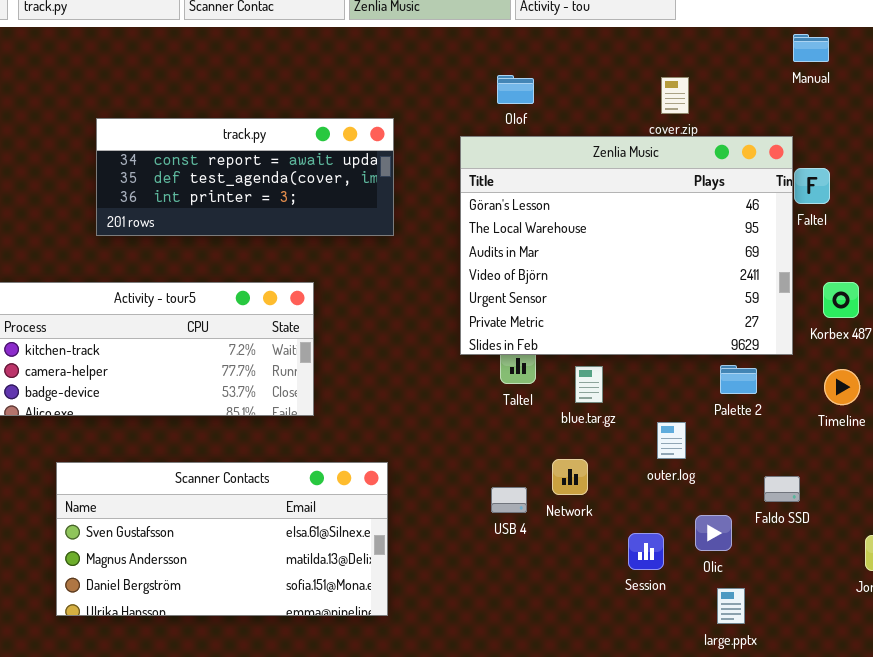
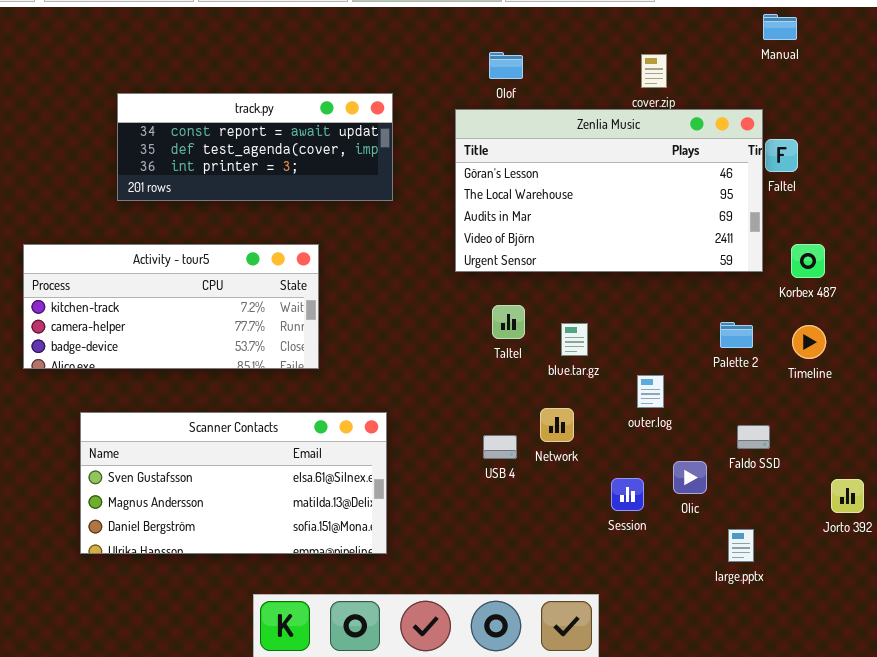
Zenlia Music: [460,136,793,355] -> [455,109,763,272], resized
Palette 2: [720,365,757,394] -> [720,322,753,348], moved
large.pptx: [717,588,745,624] -> [728,529,754,562], moved

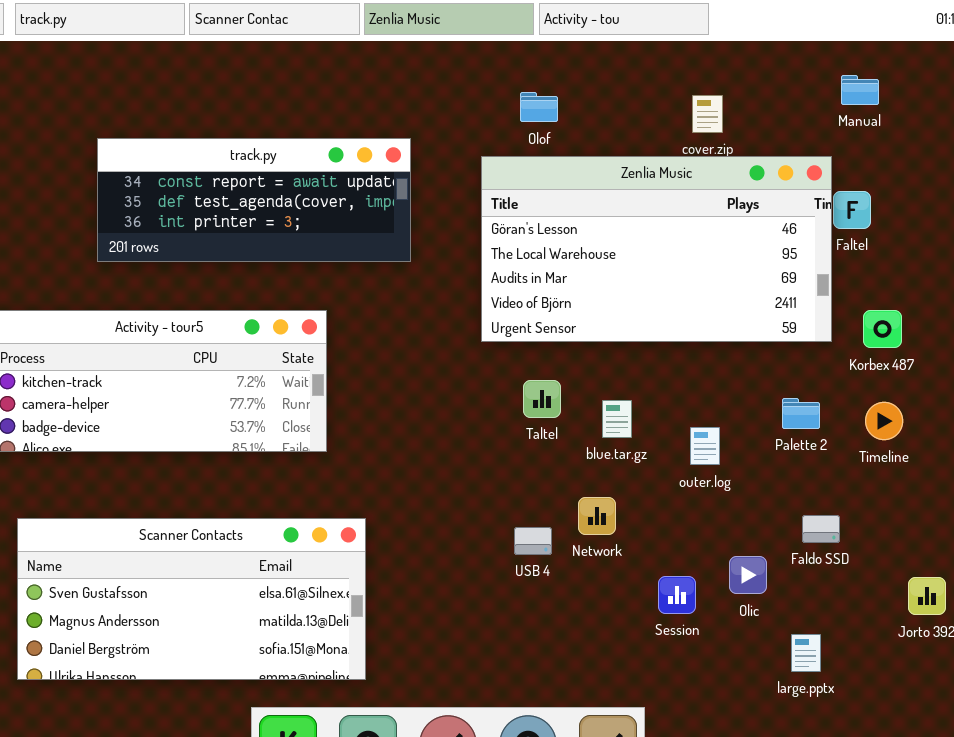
Manual: [763,14,797,40] -> [841,75,879,105], moved
outer.log: [637,375,664,408] -> [690,427,720,465], moved
Scanner Contacts: [80,412,387,554] -> [17,518,366,680], moved

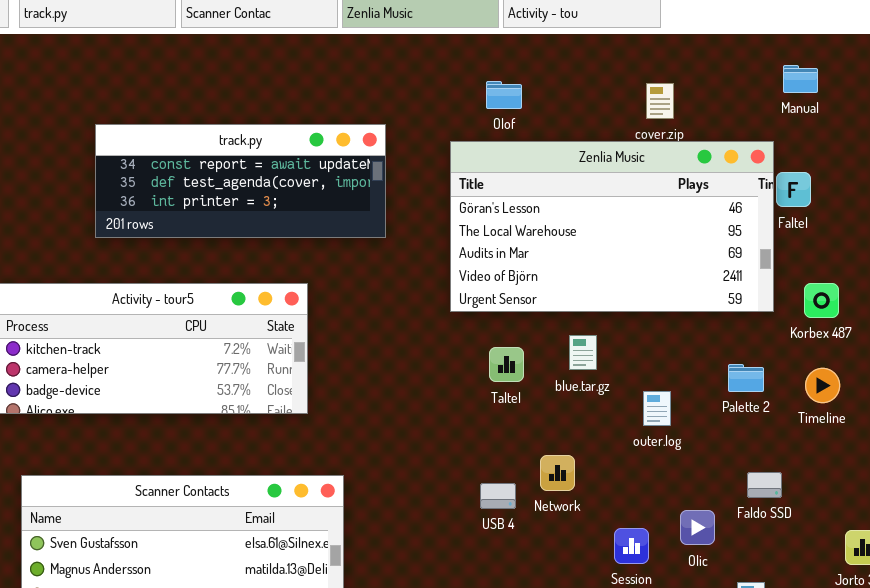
blue.tar.gz: [602,400,632,438] -> [569,335,597,370], moved

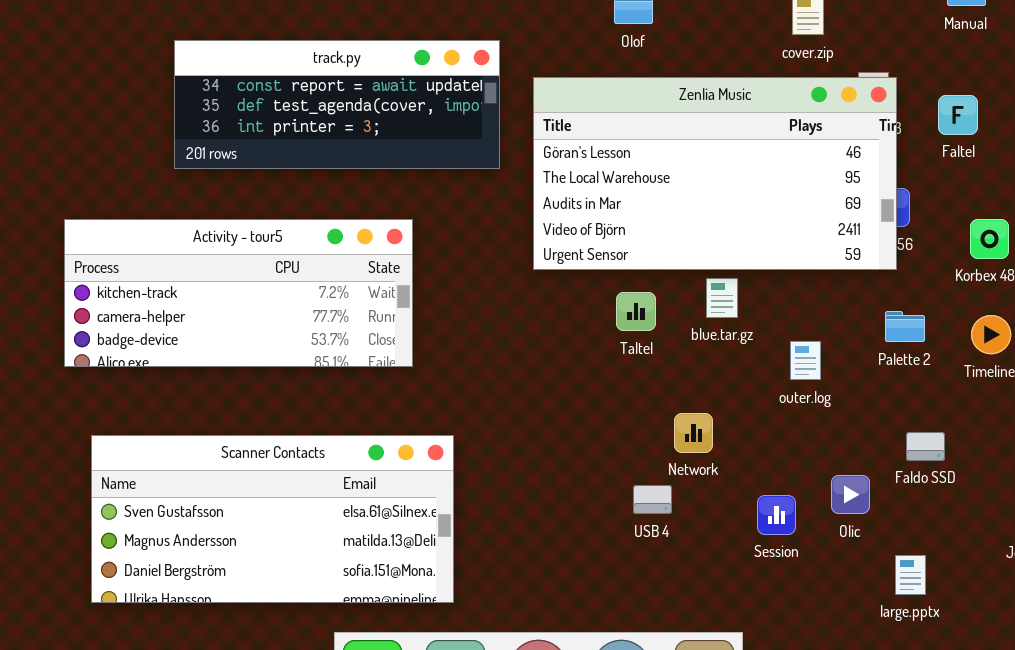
Zenlia Music: [450,141,774,312] -> [533,77,897,270], moved
USB 4: [480,483,516,509] -> [633,485,672,514], moved

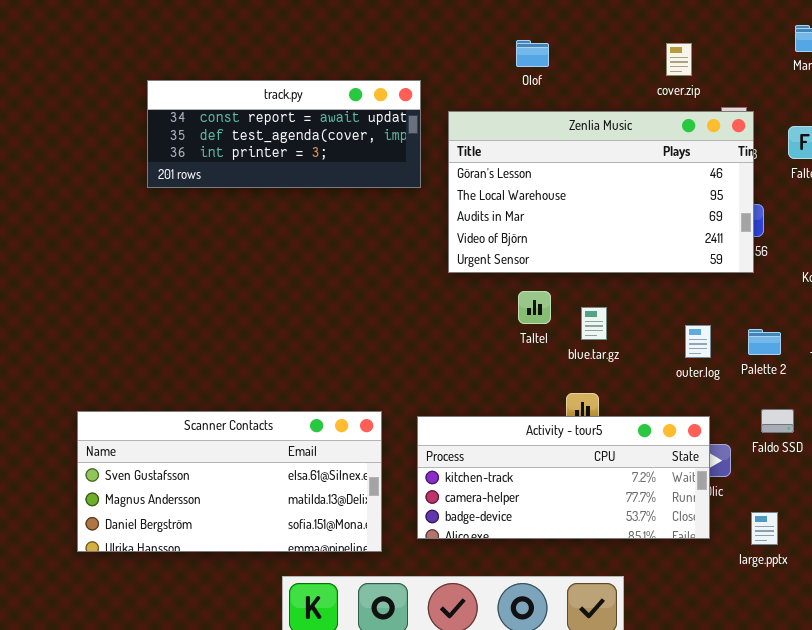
Activity - tour5: [64,219,413,367] -> [417,416,710,539], moved
blue.tar.gz: [706,278,738,318] -> [581,307,607,340], moved
Palette 2: [885,311,925,342] -> [748,329,781,355], moved
outer.log: [790,341,821,380] -> [685,325,711,358], moved

